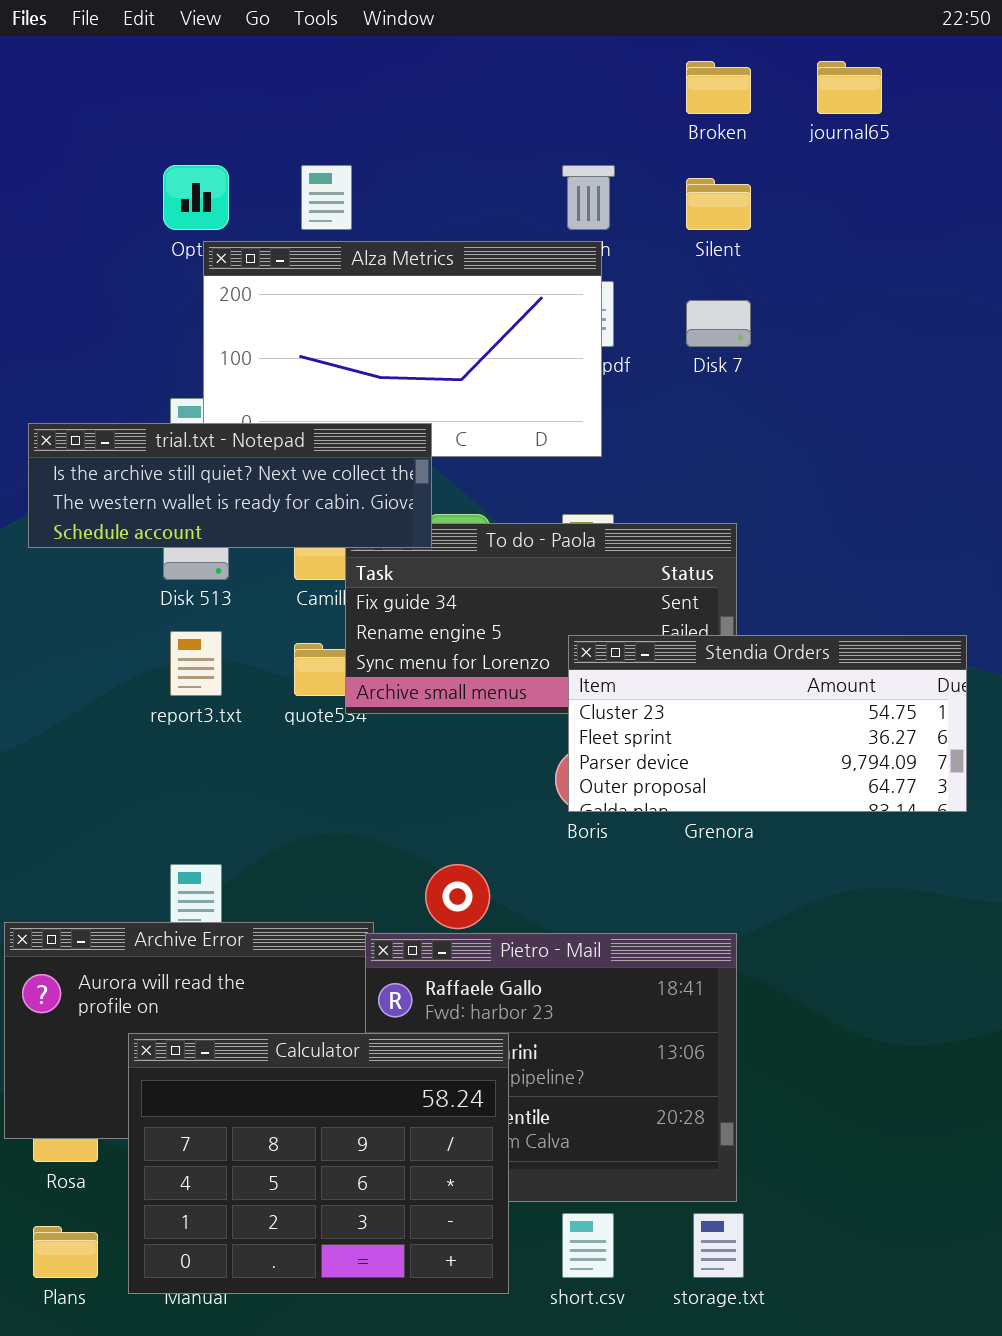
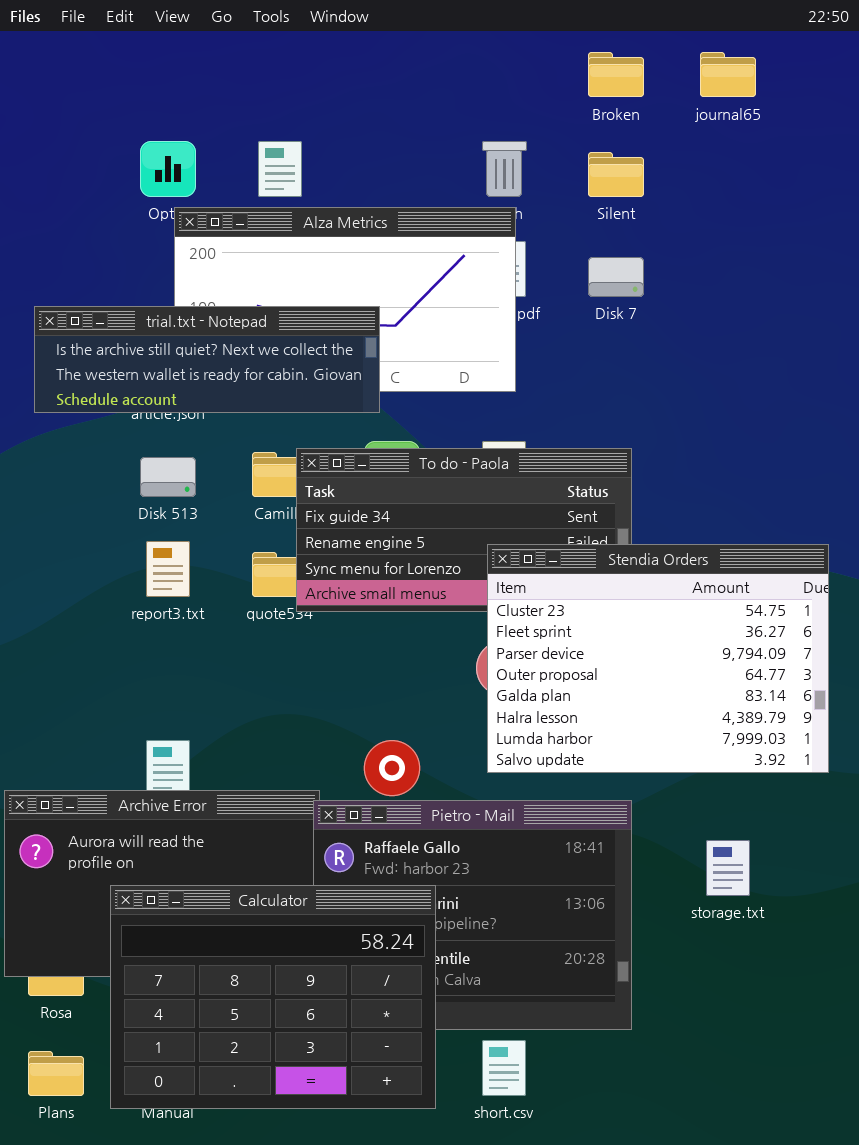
trial.txt - Notepad: [28,423,432,548] -> [34,306,380,413], moved
Stendia Orders: [568,635,967,812] -> [487,544,829,773], resized
storage.txt: [693,1213,744,1278] -> [706,840,750,896], moved

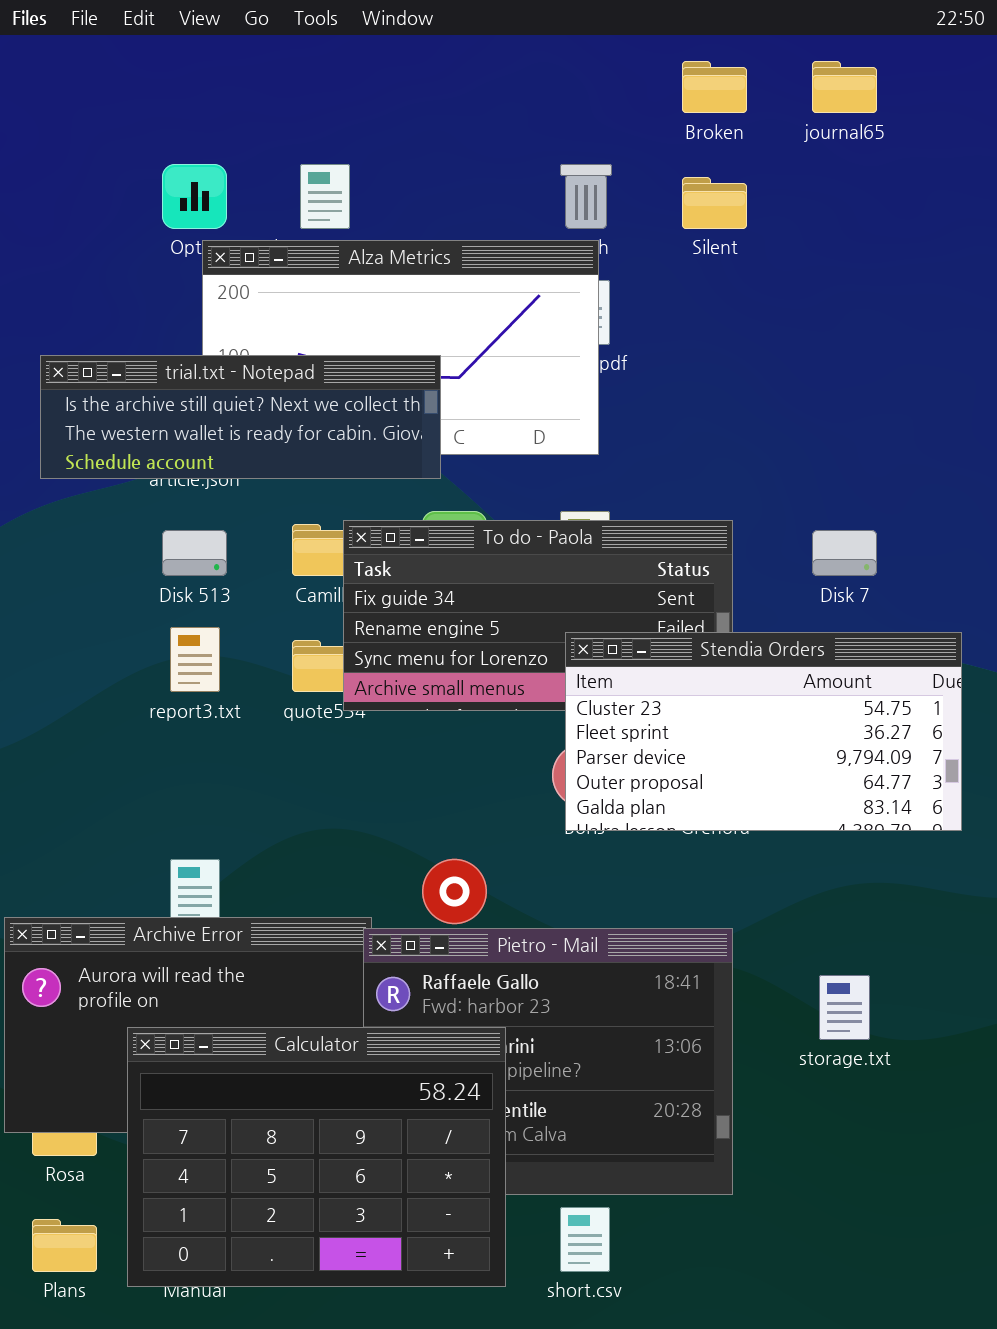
Disk 7: [588,257,644,297] -> [812,530,877,576], moved
Stendia Orders: [487,544,829,773] -> [565,632,962,831], resized

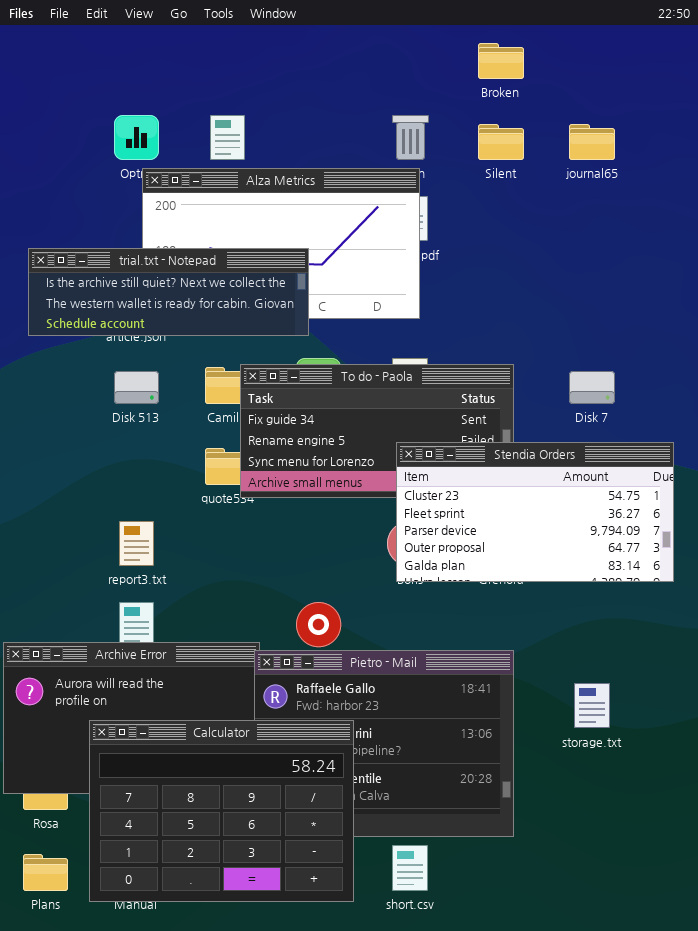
journal65: [812,61,877,113] -> [569,124,615,160], moved
report3.txt: [170,627,220,692] -> [119,521,154,566], moved

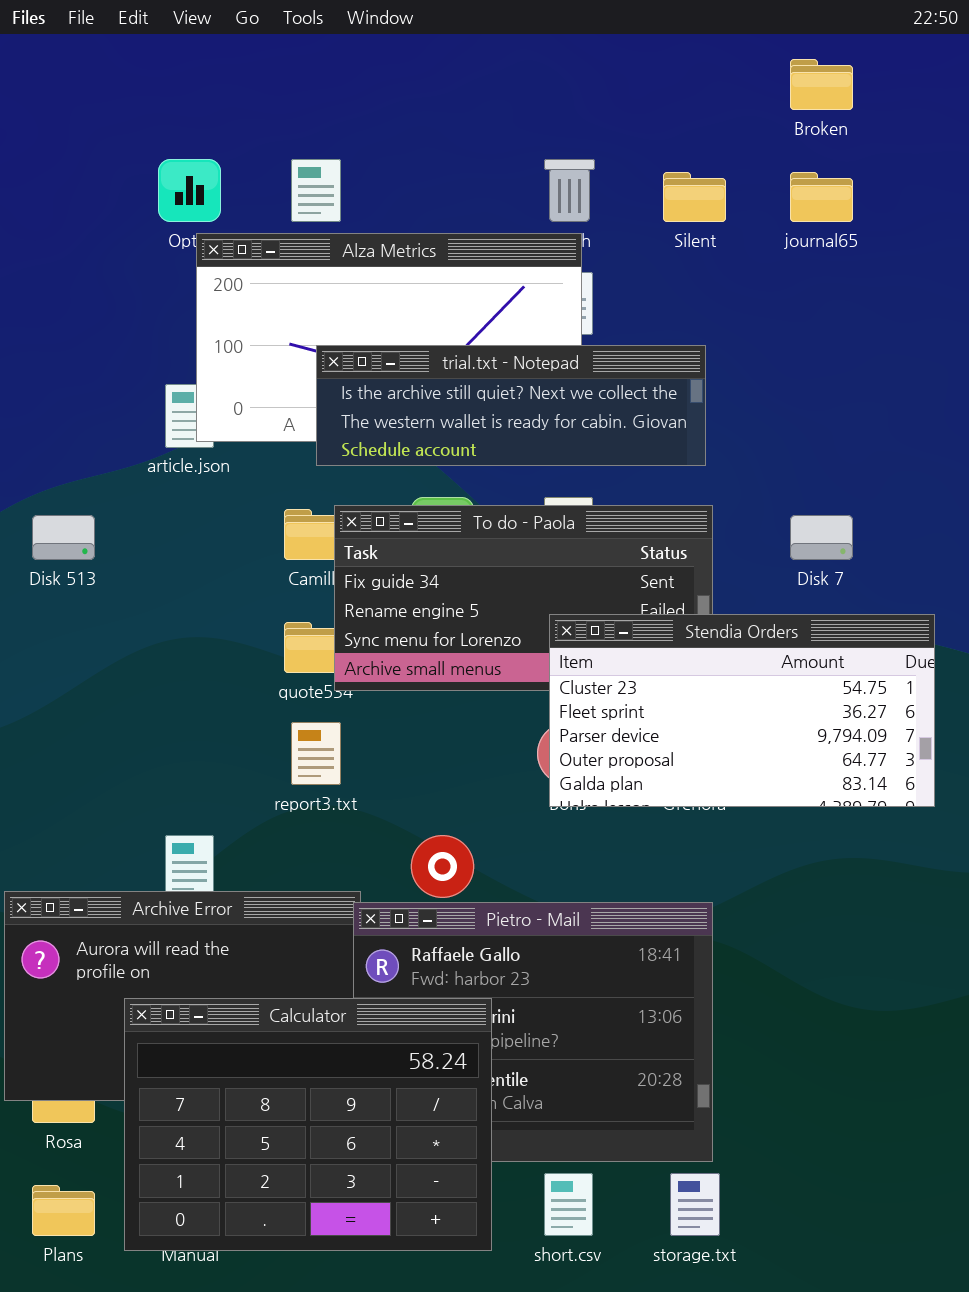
Broken: [478,43,524,79] -> [790,59,853,110], moved
trial.txt - Notepad: [28,248,309,336] -> [316,345,706,466], moved
Disk 513: [114,371,159,404] -> [32,515,95,560], moved
report3.txt: [119,521,154,566] -> [291,722,341,785], moved
storage.txt: [574,683,610,728] -> [670,1173,720,1236], moved

